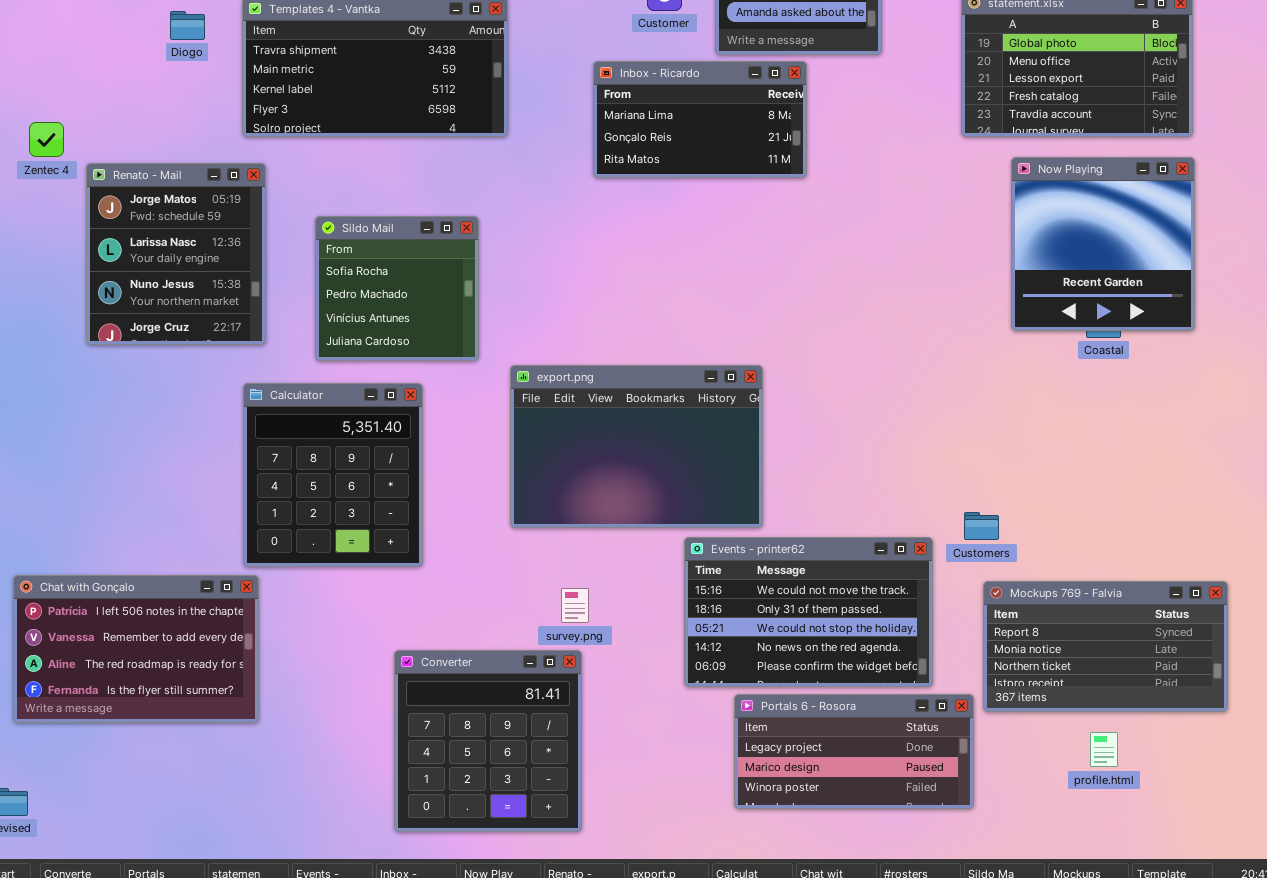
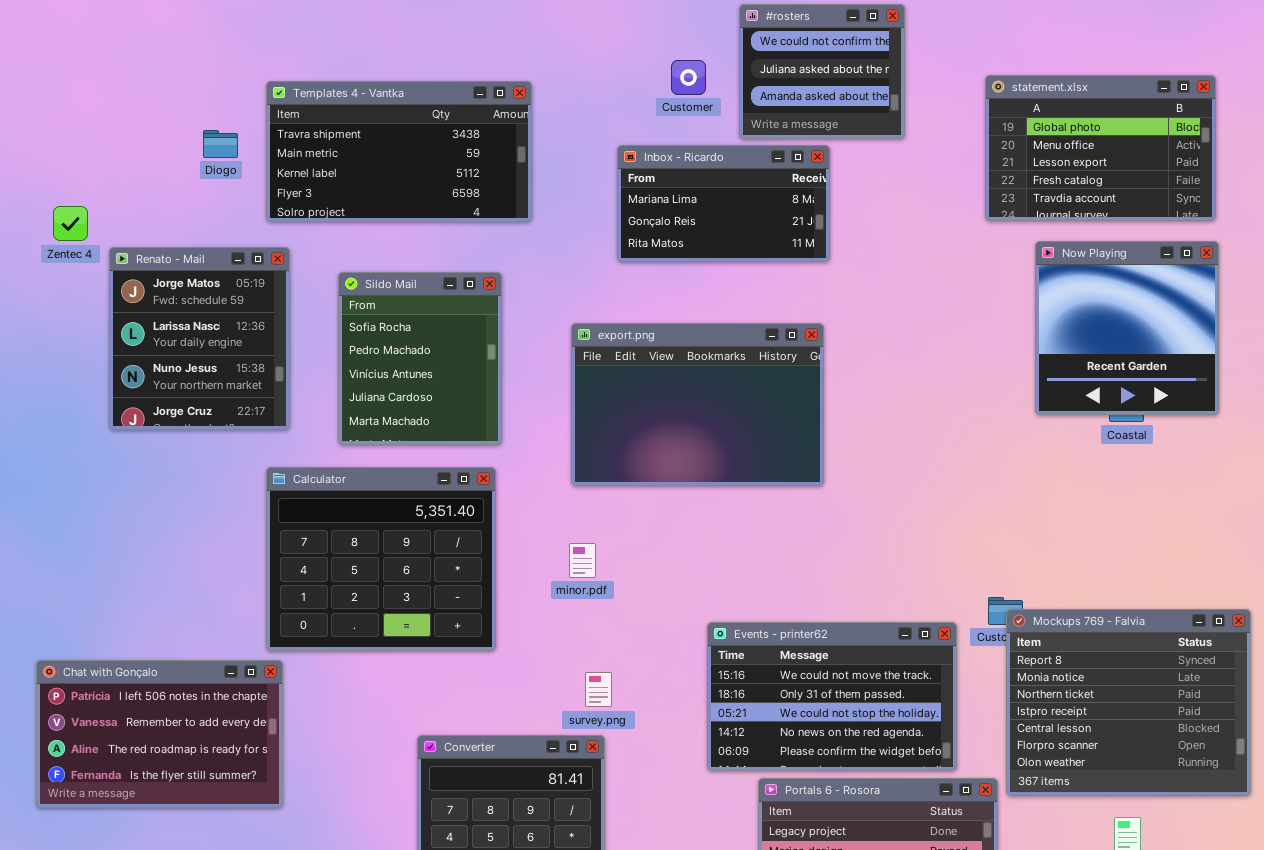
Diogo: [170,11,205,40] -> [203,130,238,158], moved
Sildo Mail: [315,216,479,361] -> [338,272,502,445], resized
export.png: [510,365,763,528] -> [571,323,824,486], moved
Calculator: [243,383,423,567] -> [266,467,496,651], resized
Mockups 769 - Falvia: [983,581,1228,712] -> [1006,609,1251,796], resized

